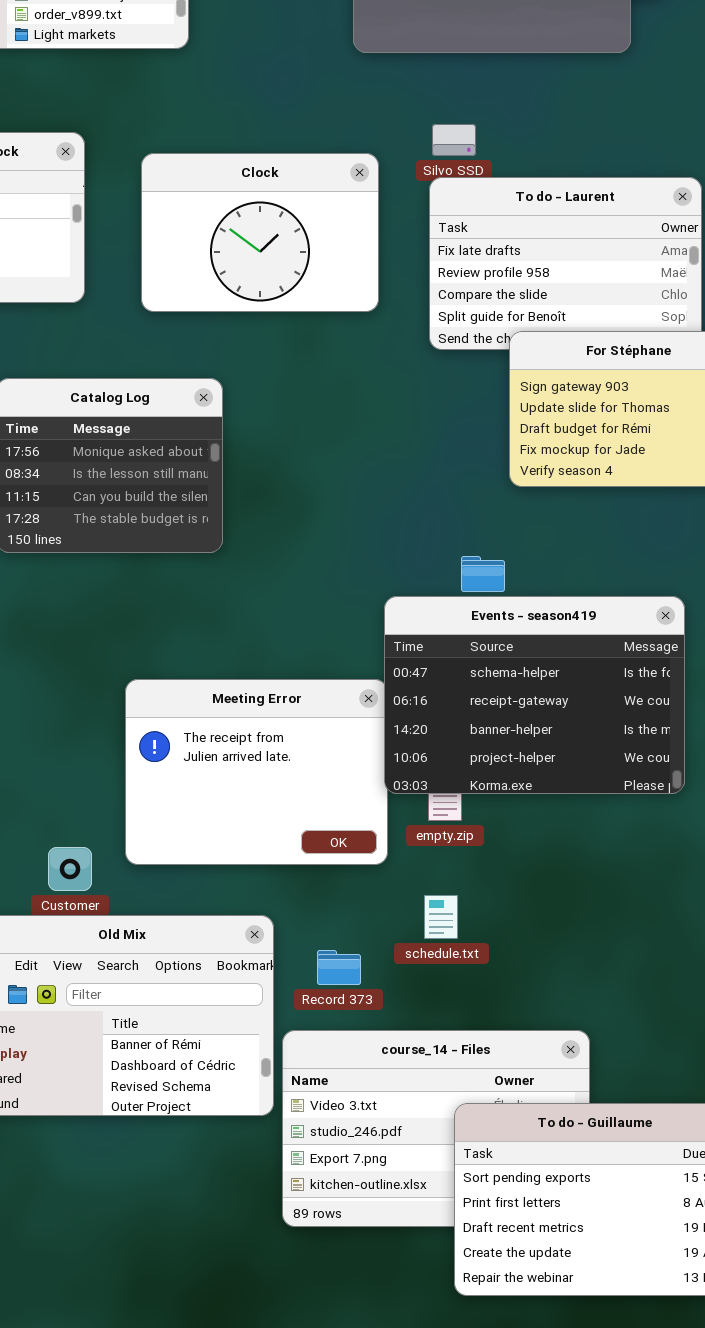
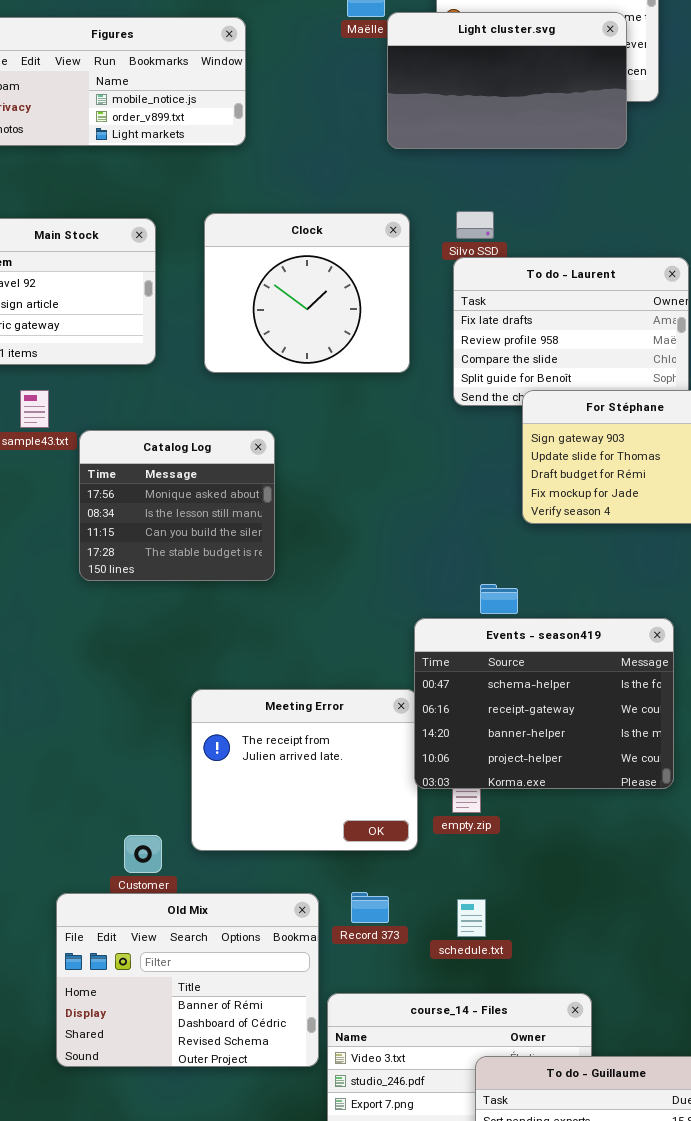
Clock: [141,153,379,312] -> [204,213,410,373], resized
schedule.txt: [424,895,458,939] -> [457,899,486,937], moved
Record 373: [317,950,361,985] -> [351,892,389,923], moved

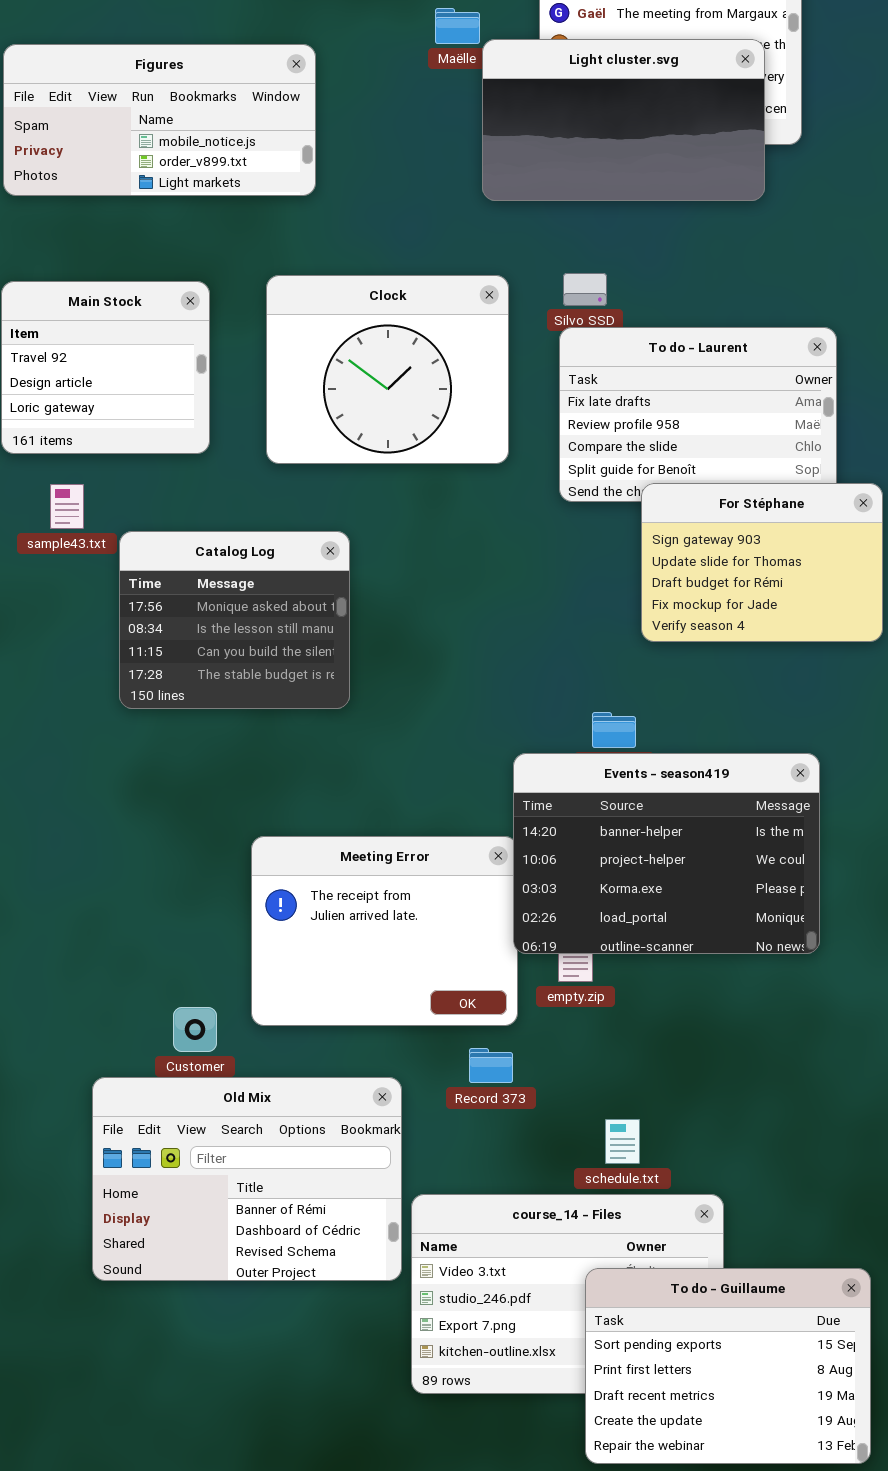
Events - season419: [414,618,674,789] -> [513,753,820,954], scrolled down 2 rows
Record 373: [351,892,389,923] -> [469,1048,513,1083], moved
schedule.txt: [457,899,486,937] -> [605,1119,640,1164], moved

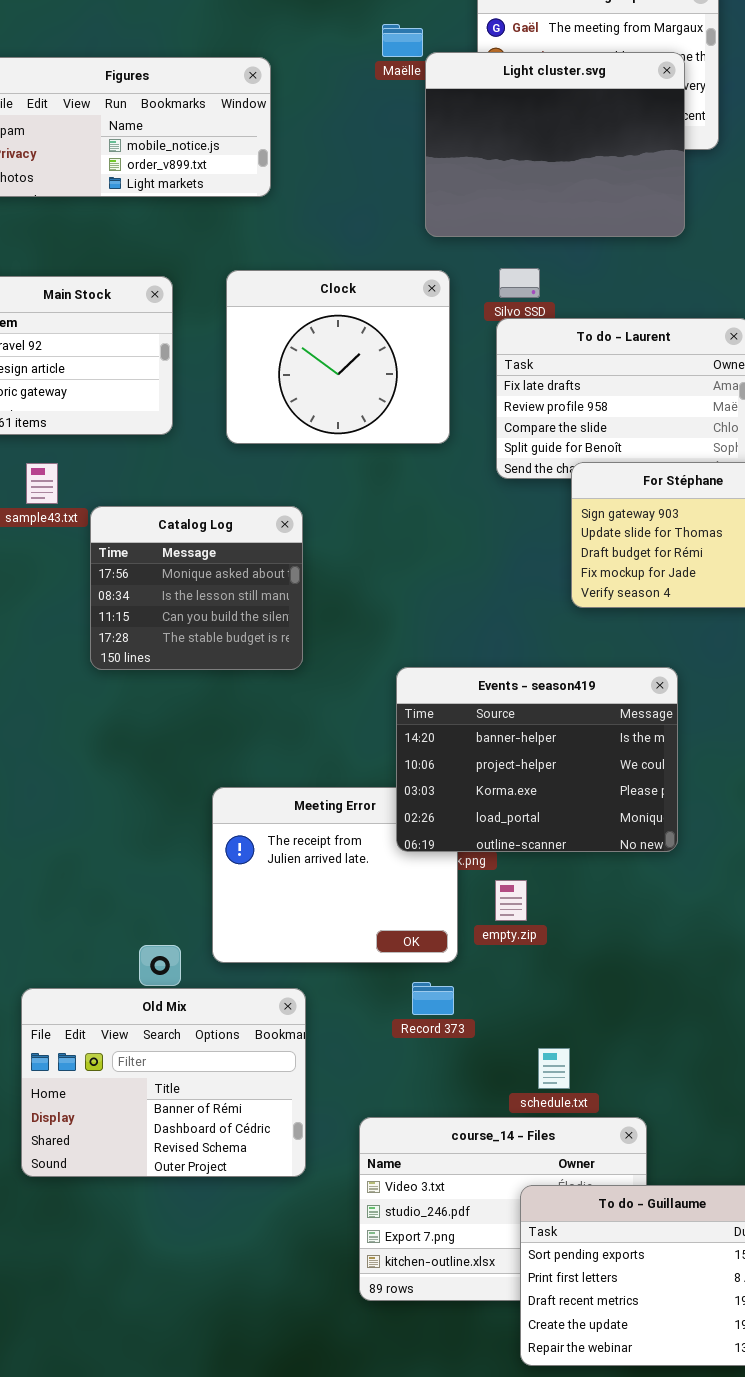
Light cluster.svg: [482,39,765,201] -> [425,52,685,237], resized
Events - season419: [513,753,820,954] -> [396,667,678,852], moved
Old Mix: [92,1077,402,1281] -> [21,988,306,1177], moved

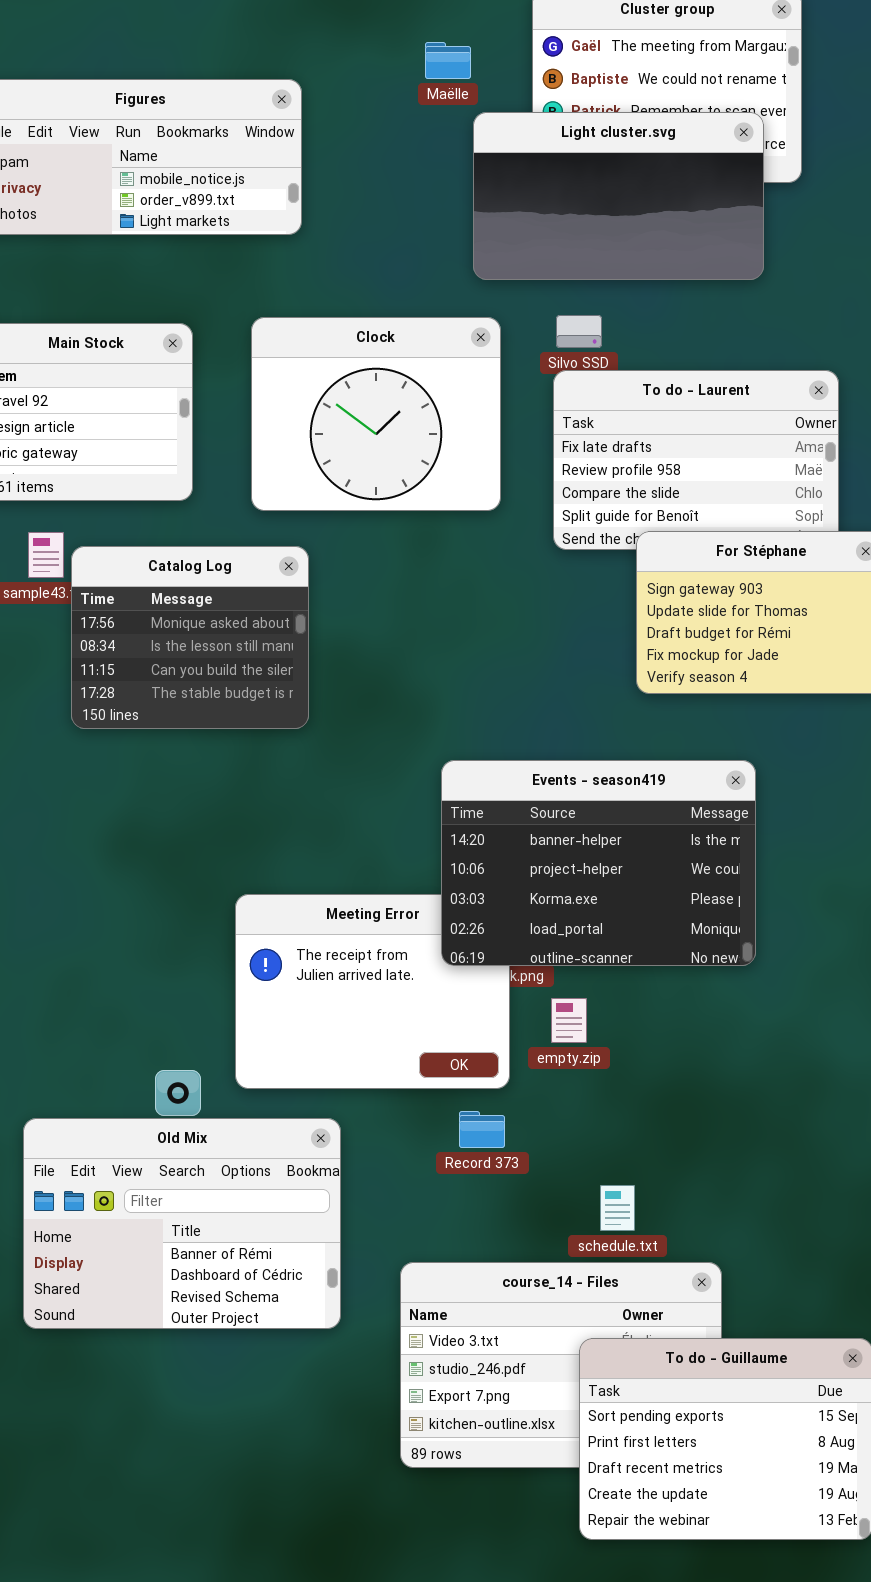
Light cluster.svg: [425,52,685,237] -> [473,112,764,280], resized
Catalog Log: [90,506,303,670] -> [71,546,309,729], moved

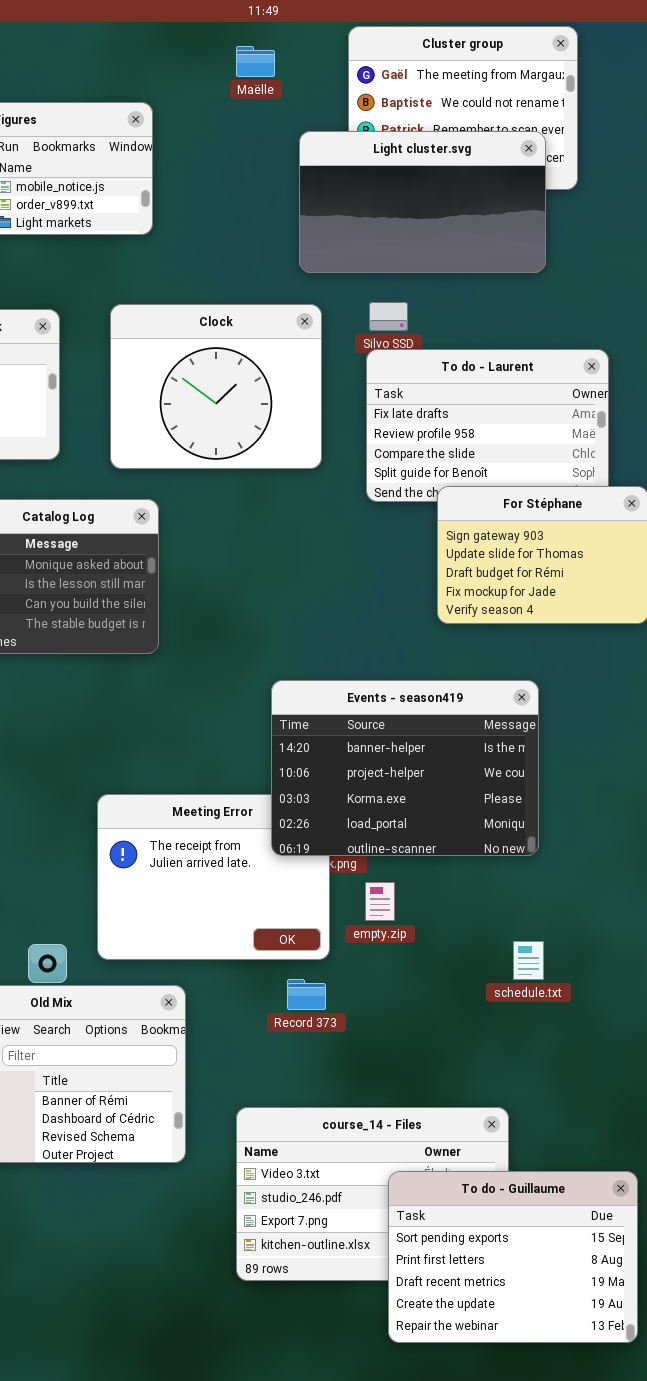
Maëlle: [425,42,471,79] -> [236,46,275,77], moved
schedule.txt: [600,1185,635,1231] -> [513,941,544,980], moved

